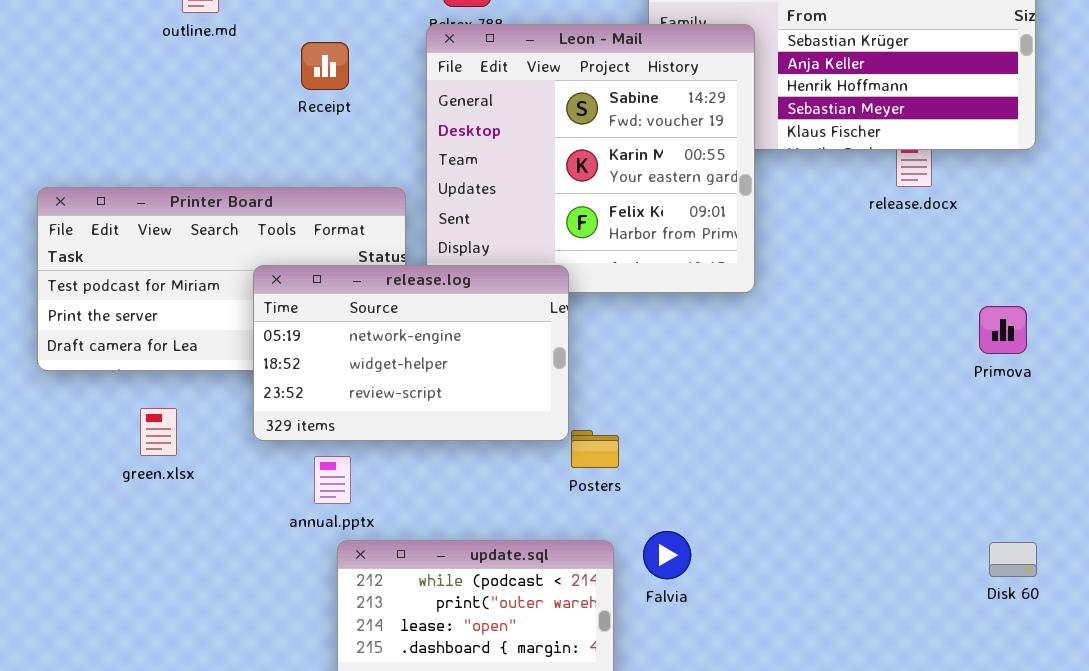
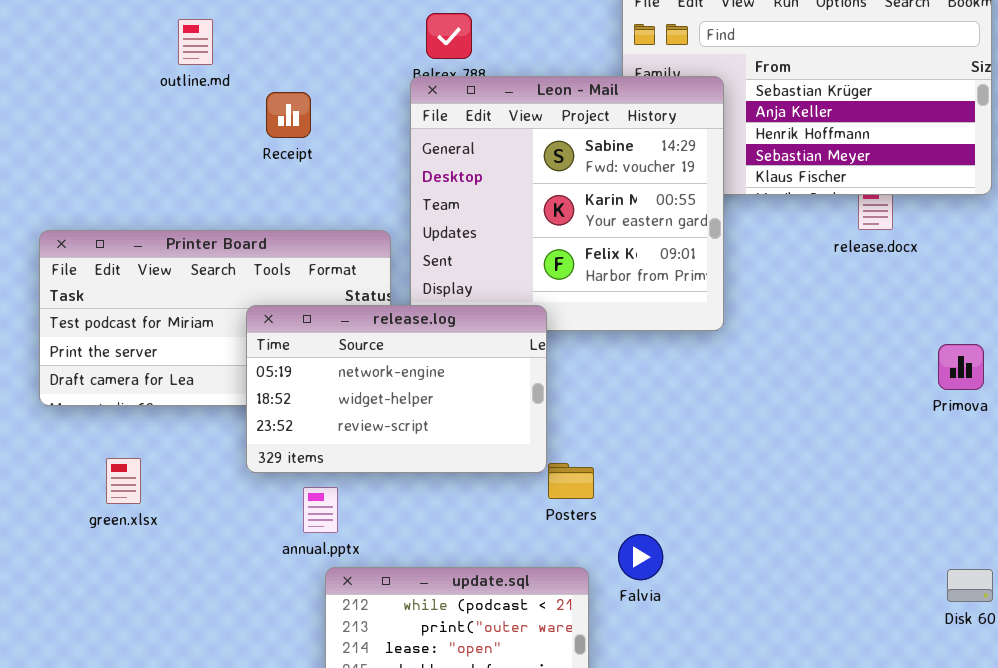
Receipt: [301,42,349,90] -> [266,92,311,138], moved
green.xlsx: [140,408,177,456] -> [106,458,141,504], moved
Falvia: [643,531,691,579] -> [618,534,663,580], moved

